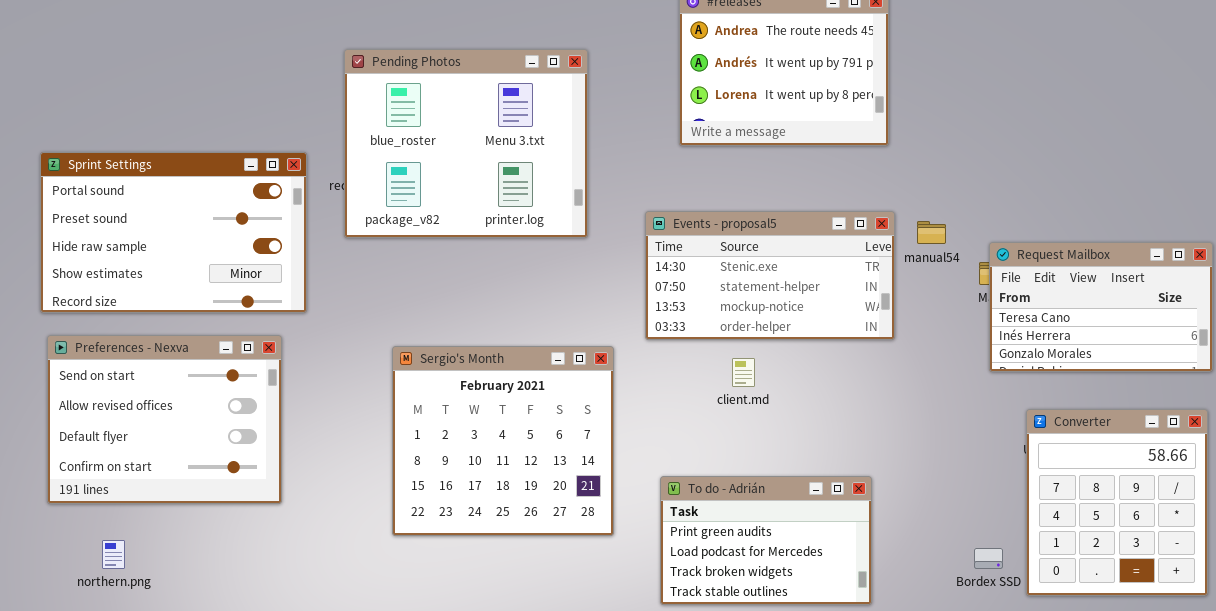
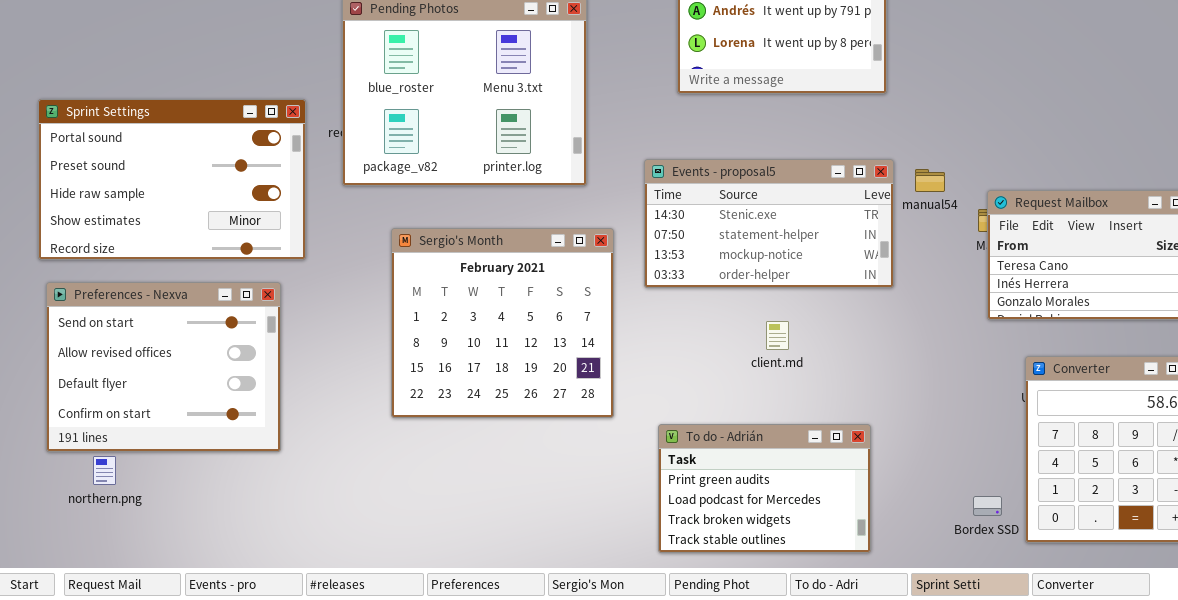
Sergio's Month: [392,346,614,536] -> [391,228,614,418], moved
client.md: [732,358,755,387] -> [766,321,789,350], moved
northern.png: [102,540,125,569] -> [93,456,116,485], moved

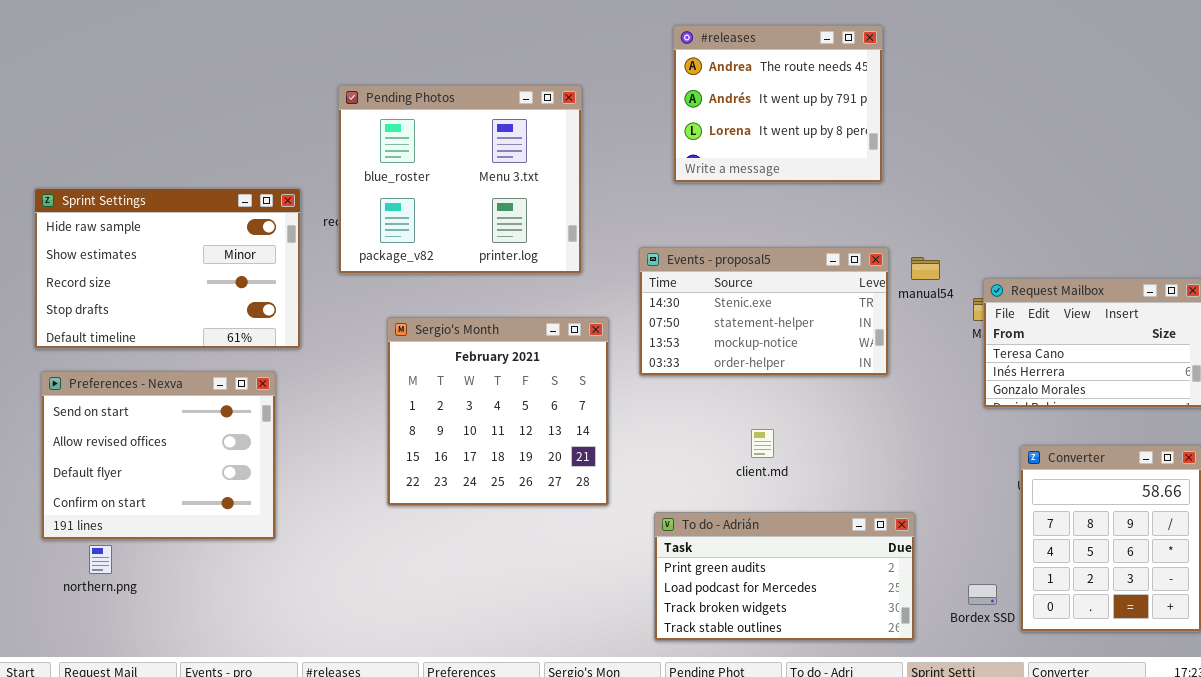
Sprint Settings: [38,99,306,260] -> [34,188,301,349], scrolled down 2 rows
client.md: [766,321,789,350] -> [751,429,774,458], moved
To do - Adrián: [658,424,871,553] -> [654,512,915,641], resized

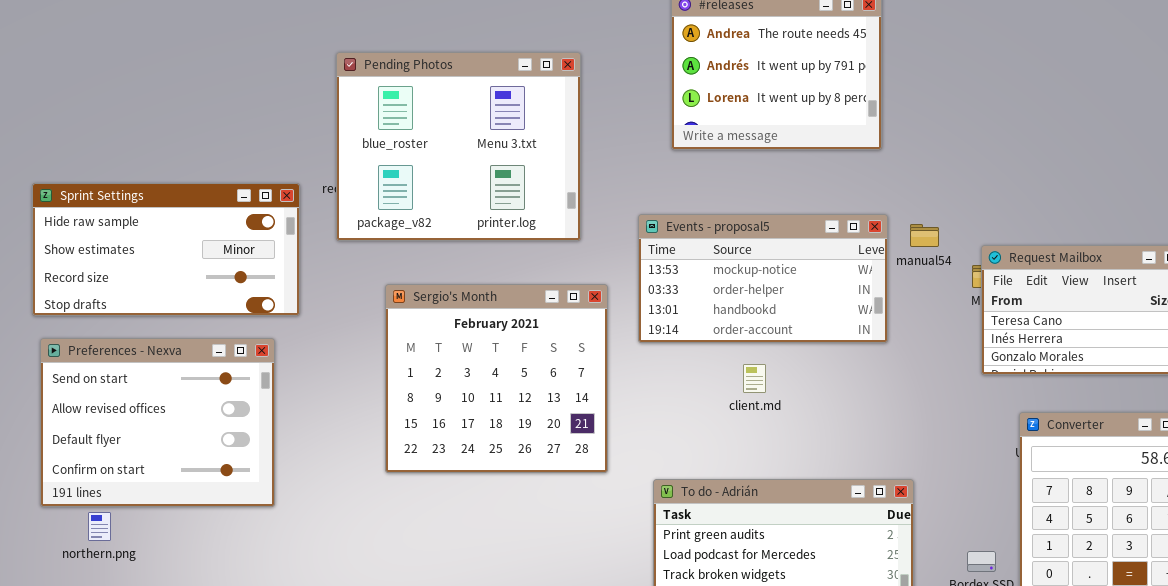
Sprint Settings: [34,188,301,349] -> [32,183,300,316], resized
Events - proposal5: [639,247,889,376] -> [638,214,888,343], scrolled down 2 rows
client.md: [751,429,774,458] -> [743,364,766,393], moved

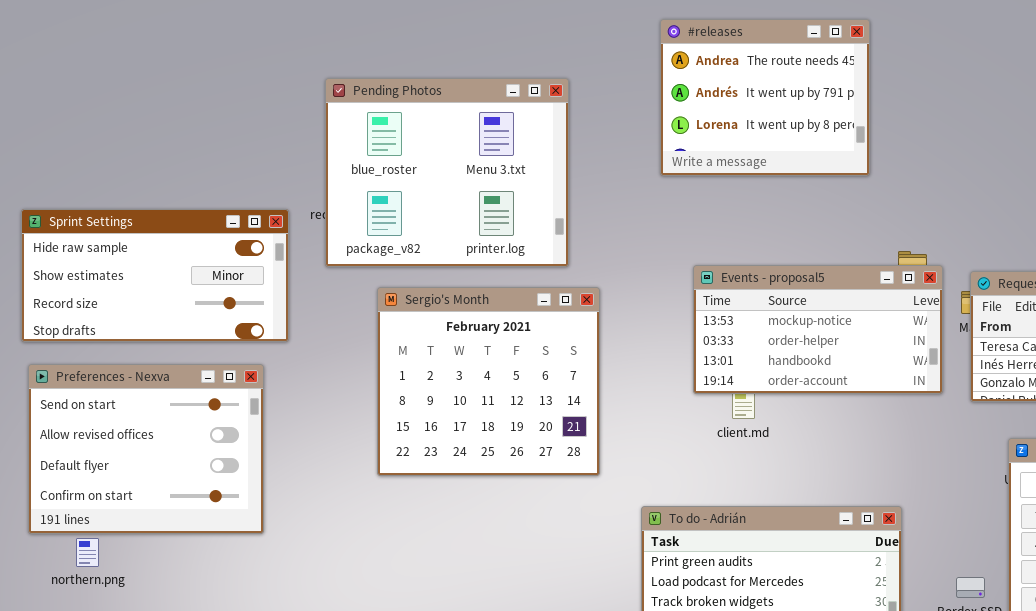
Events - proposal5: [638,214,888,343] -> [693,265,943,394], moved
Sergio's Month: [385,284,608,473] -> [377,287,600,476], moved

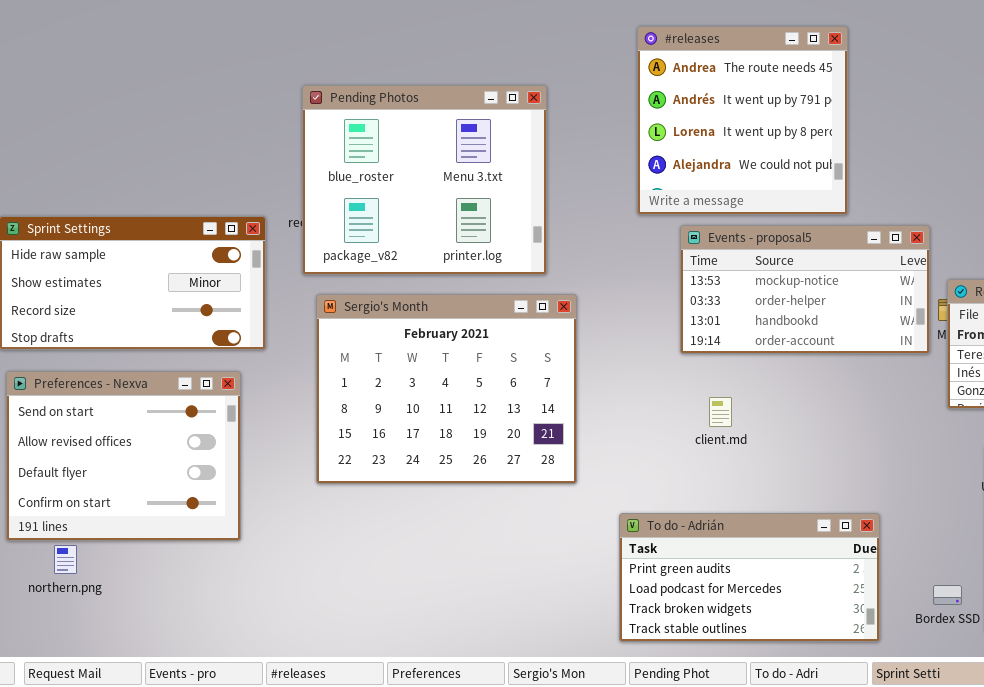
#releases: [660,19,870,176] -> [637,26,848,215], resized
Events - proposal5: [693,265,943,394] -> [680,225,930,354], moved
Sergio's Month: [377,287,600,476] -> [316,294,577,484], resized

